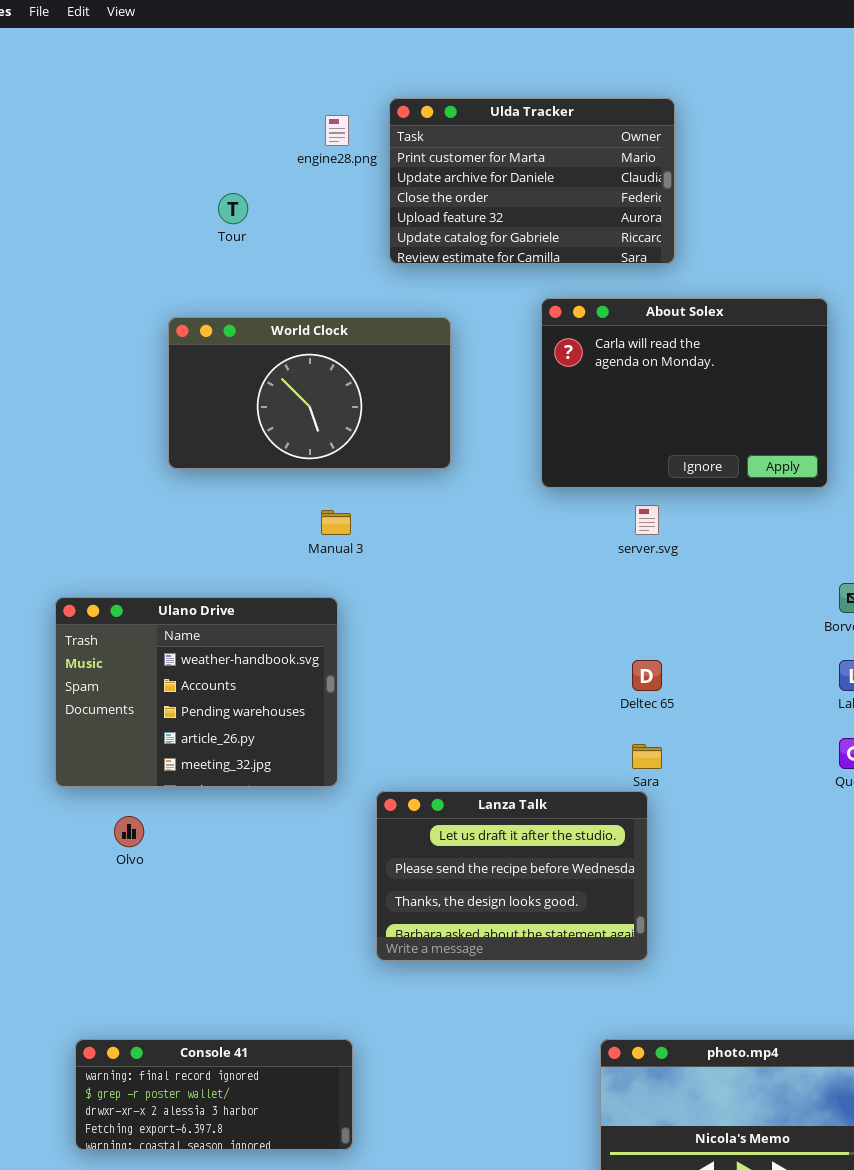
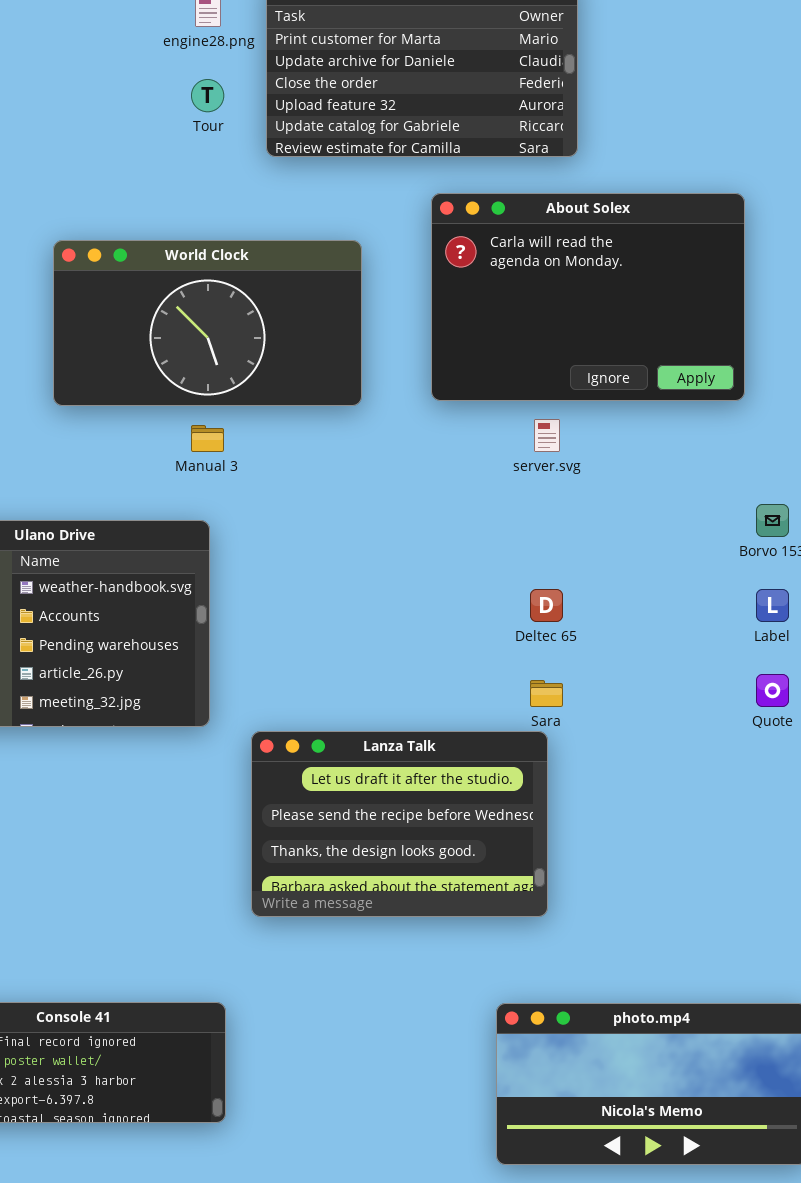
Tour: [218,193,248,224] -> [191,79,224,112], moved
World Clock: [168,317,451,469] -> [53,240,362,406], moved

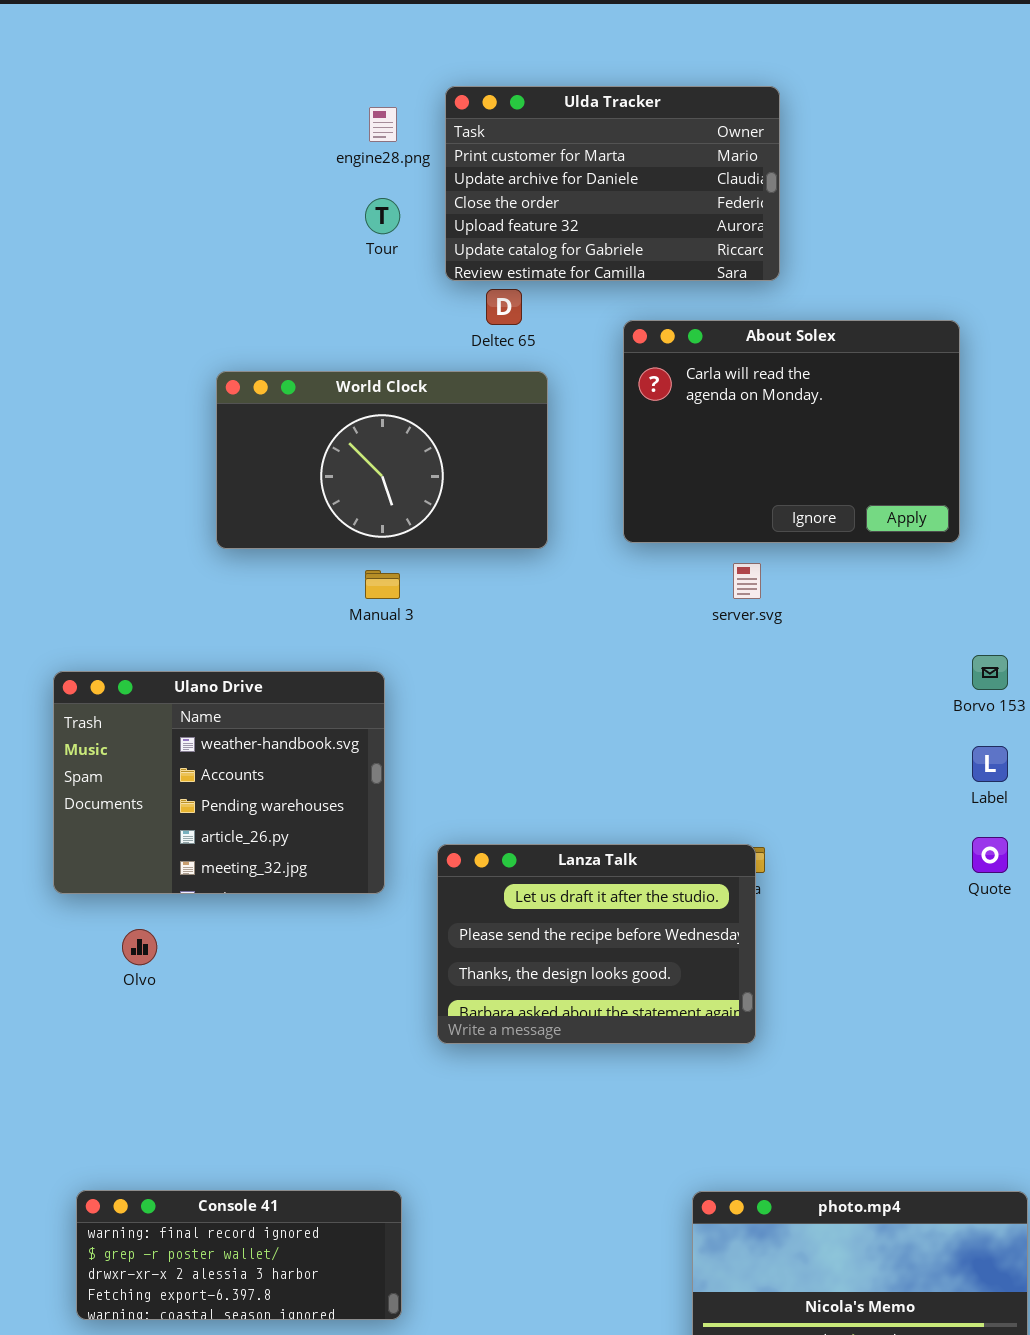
Deltec 65: [530,589,563,622] -> [486,289,522,325], moved
Lanza Talk: [251,731,548,917] -> [437,844,756,1044], moved

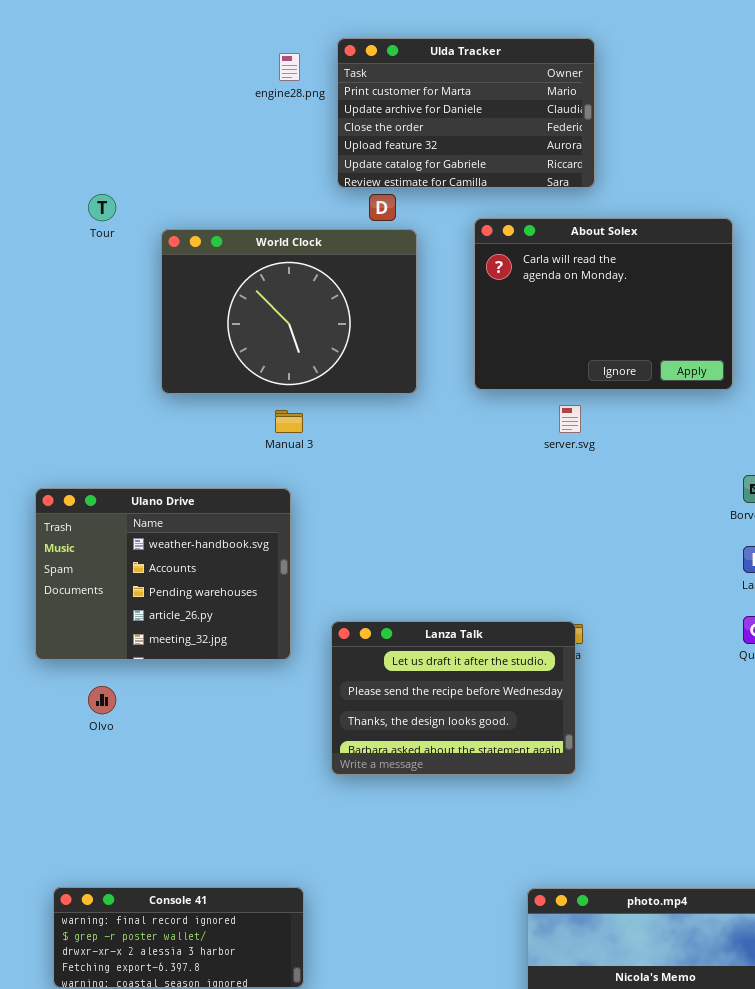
Tour: [365,198,400,234] -> [88,194,116,221], moved
World Clock: [216,371,548,549] -> [161,229,417,394], resized

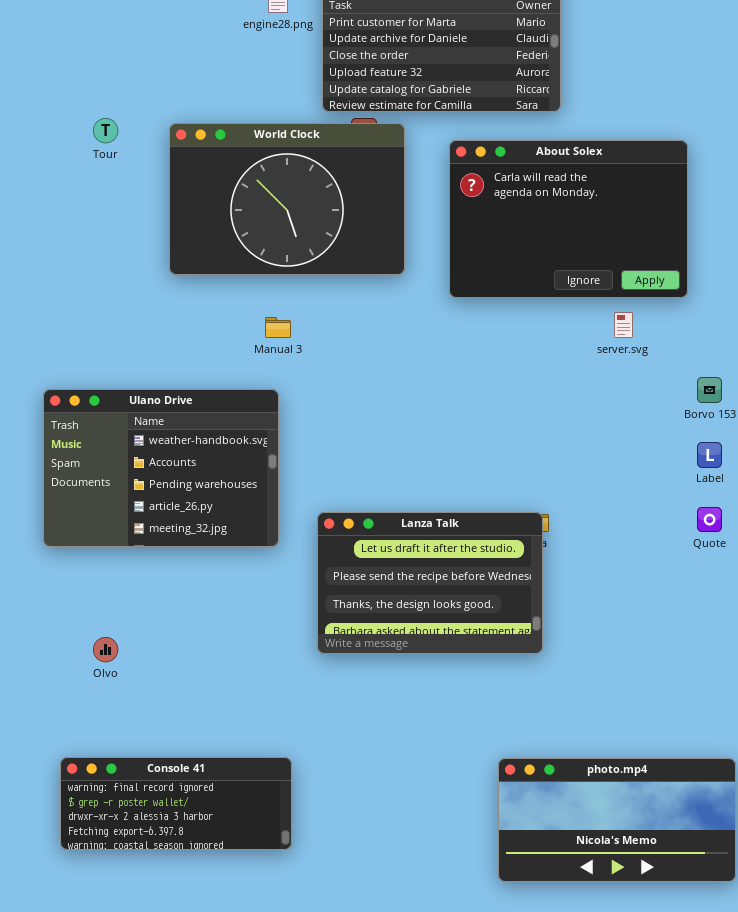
World Clock: [161,229,417,394] -> [169,123,405,275], moved
server.svg: [559,405,581,433] -> [614,312,633,338], moved
Olvo: [88,686,116,714] -> [93,637,118,662], moved

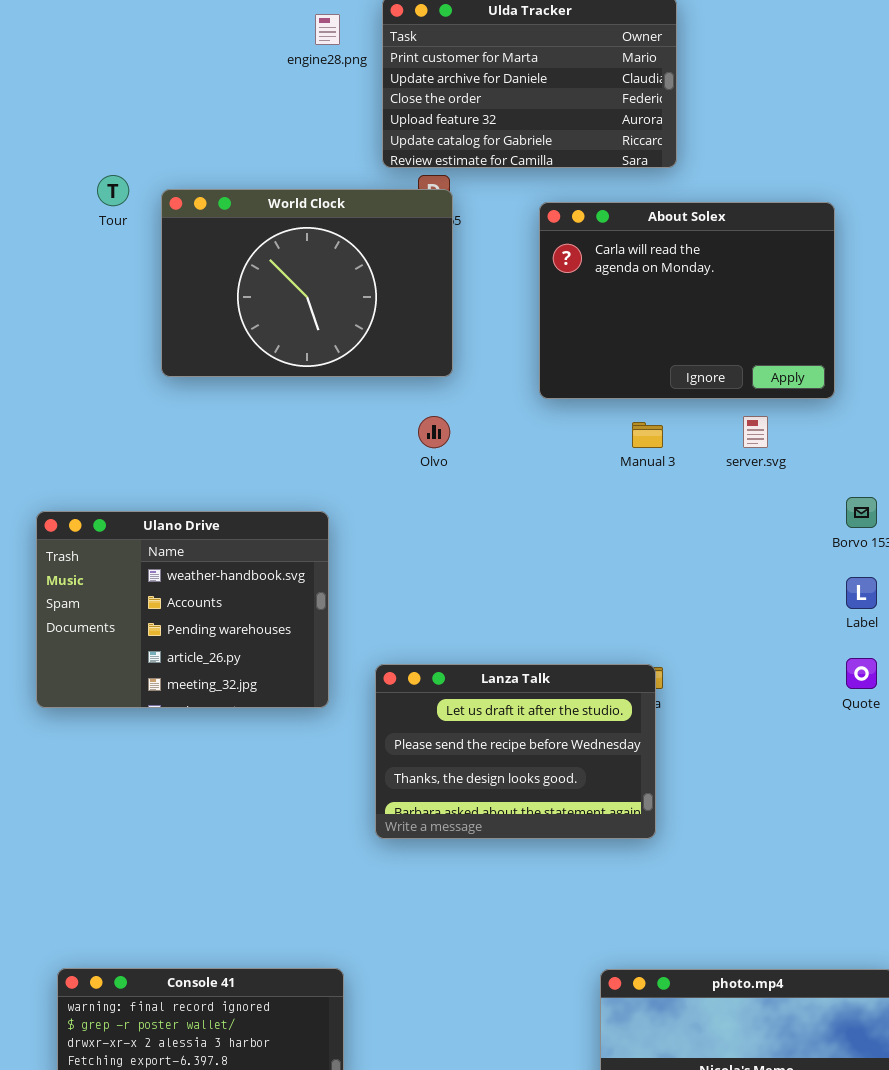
World Clock: [169,123,405,275] -> [161,189,453,377], moved
Manual 3: [265,317,291,338] -> [632,422,663,448], moved
Olvo: [93,637,118,662] -> [418,416,450,448], moved

